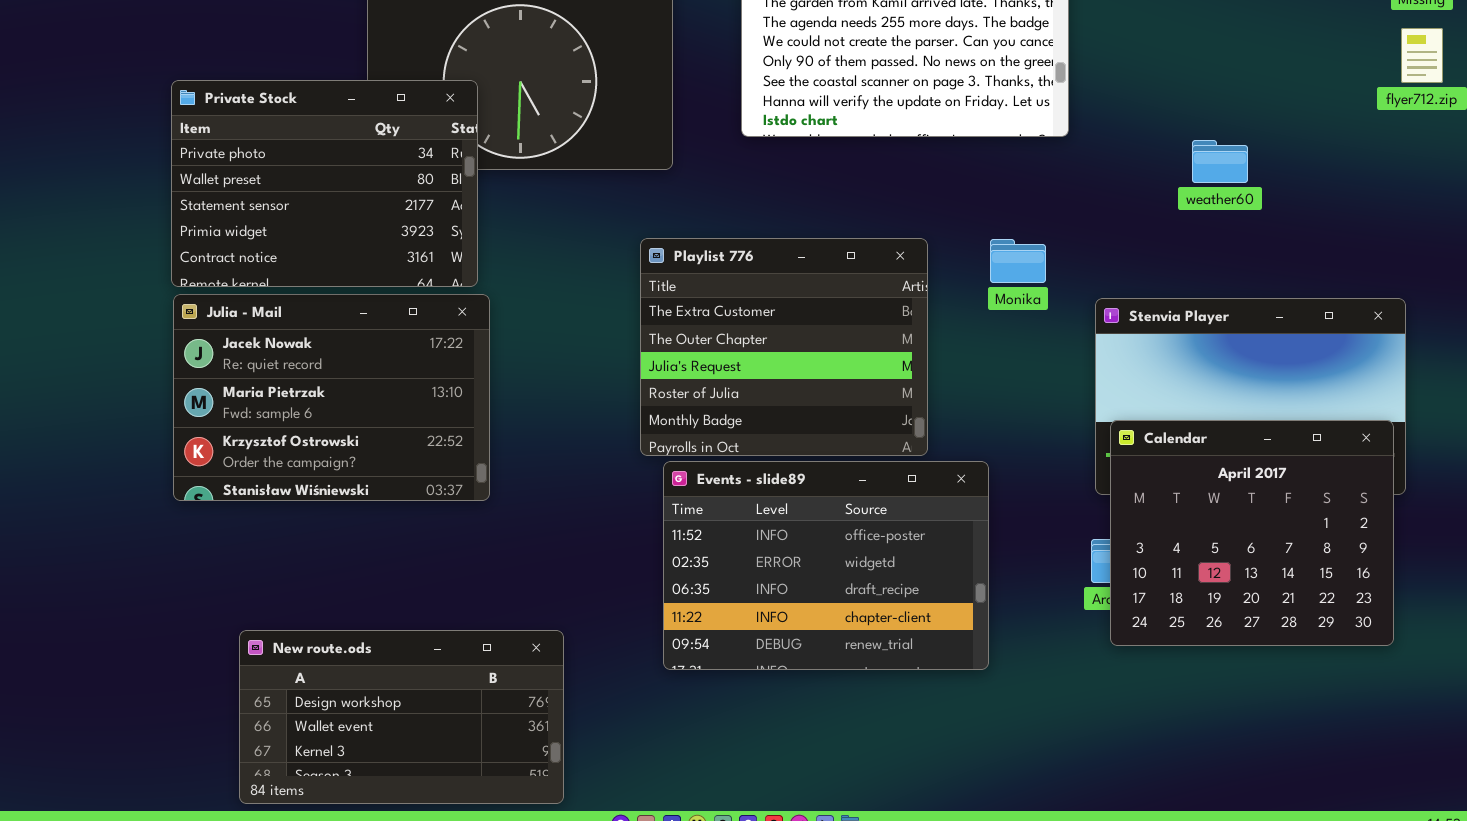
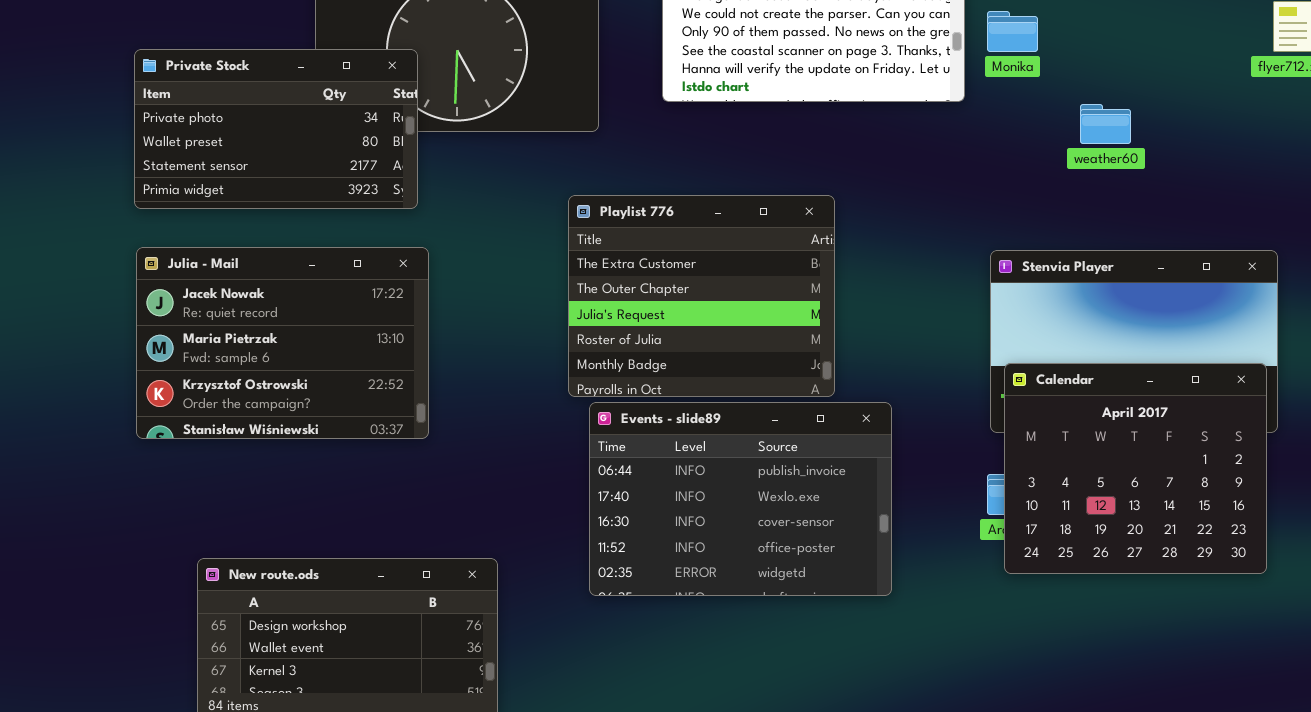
Private Stock: [171,80,478,287] -> [134,49,418,209], resized
Monika: [990,239,1046,283] -> [987,11,1038,52], moved
Events - slide89: [663,461,989,670] -> [589,402,892,596], scrolled up 3 rows

